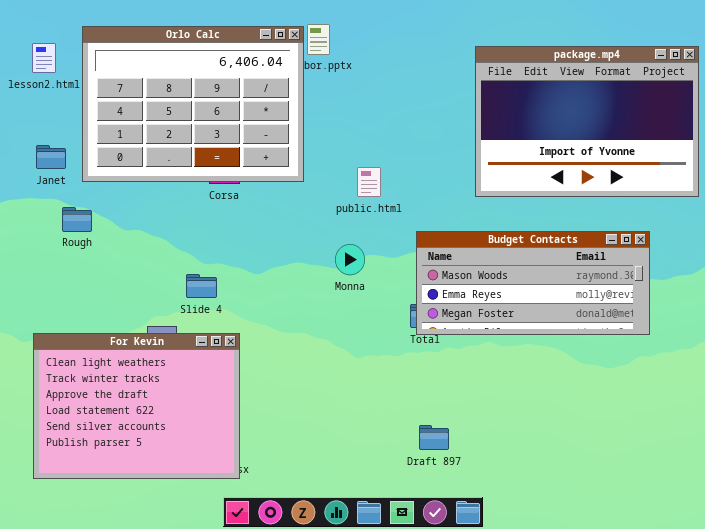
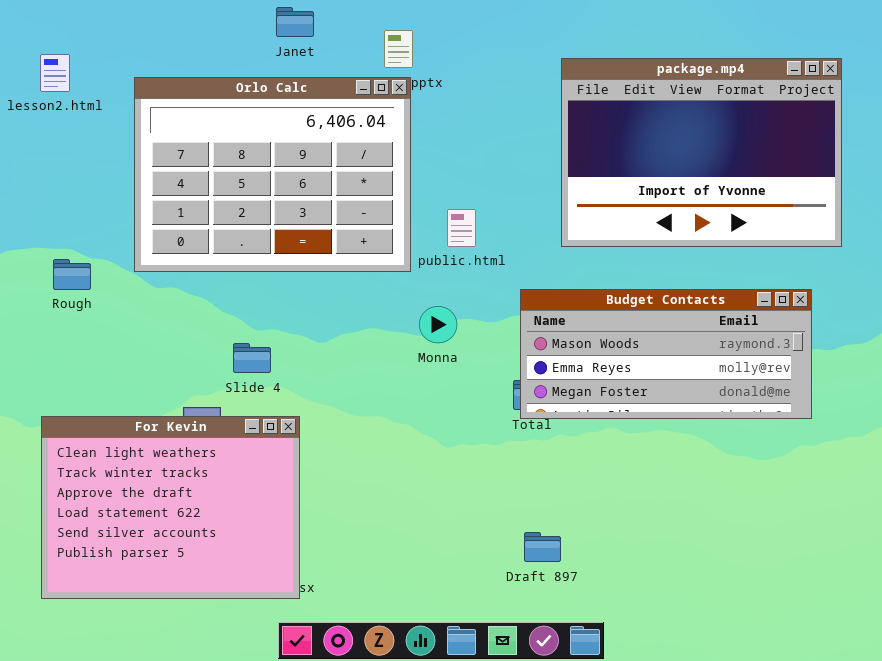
Orlo Calc: [82,26,304,182] -> [134,77,411,272], moved
package.mp4: [475,46,699,197] -> [561,58,842,247], moved
Janet: [36,145,66,169] -> [276,7,314,37], moved
Rough: [62,207,92,232] -> [53,259,91,290], moved

